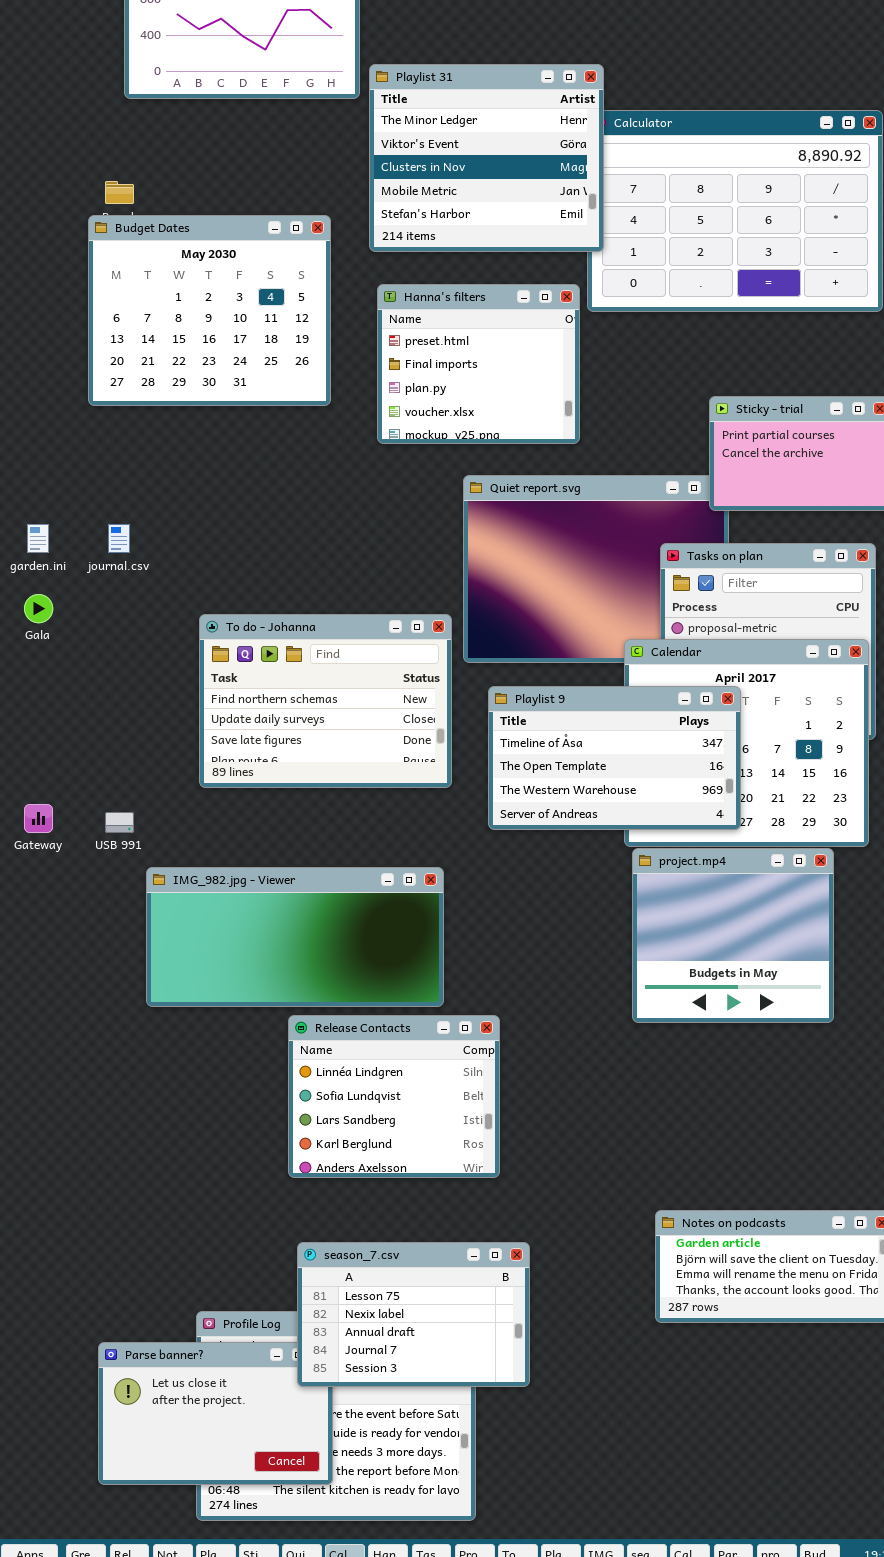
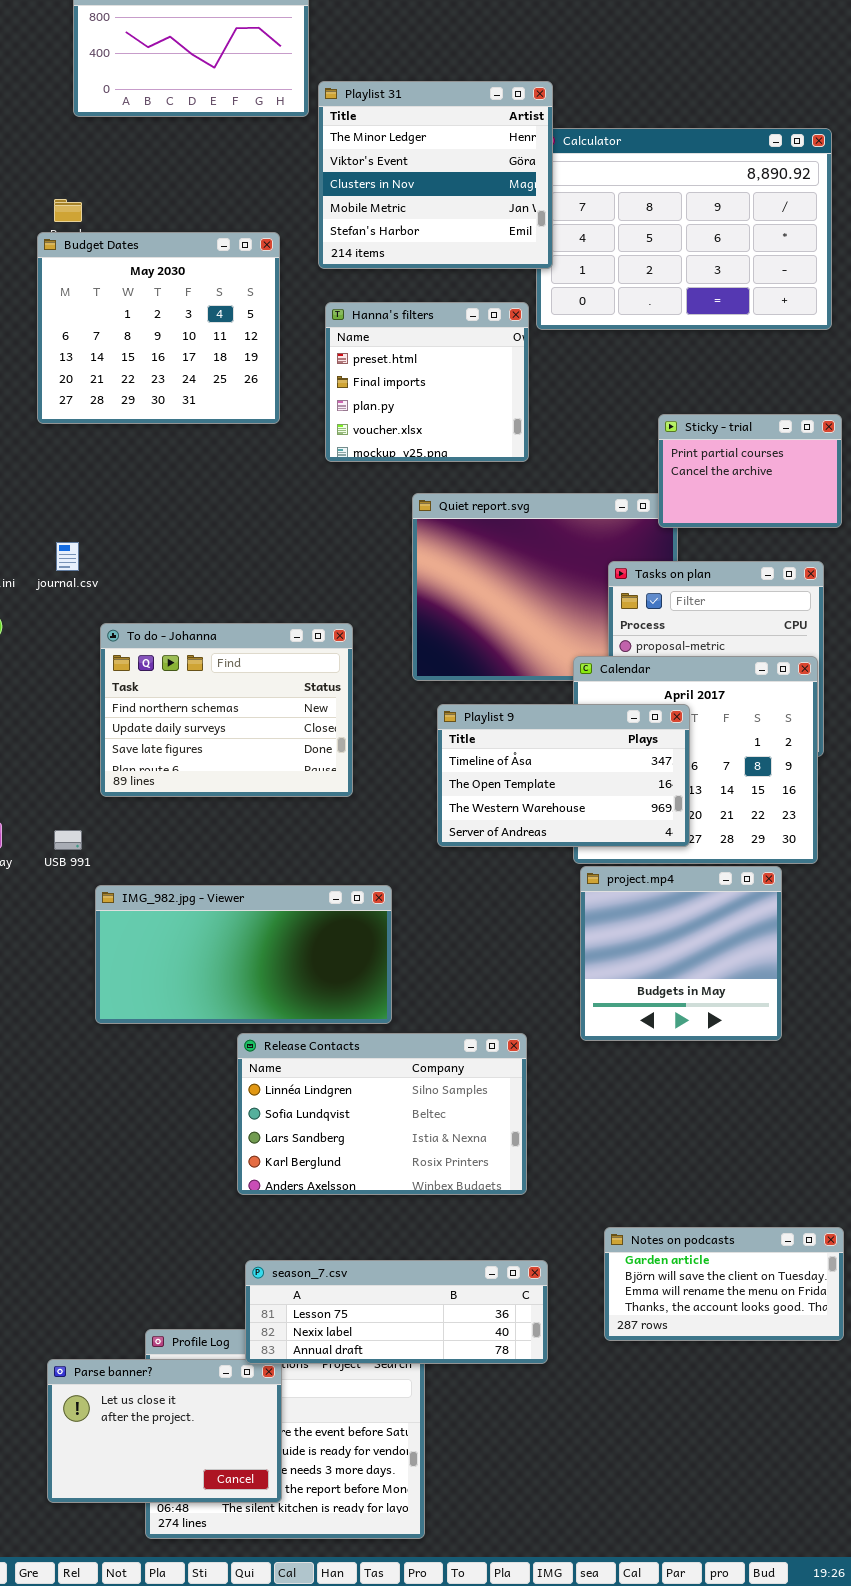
To do - Johanna: [199,614,452,788] -> [100,623,353,797], moved
Release Contacts: [288,1015,500,1178] -> [237,1033,527,1195], resized
season_7.csv: [297,1242,530,1387] -> [245,1260,548,1364], resized

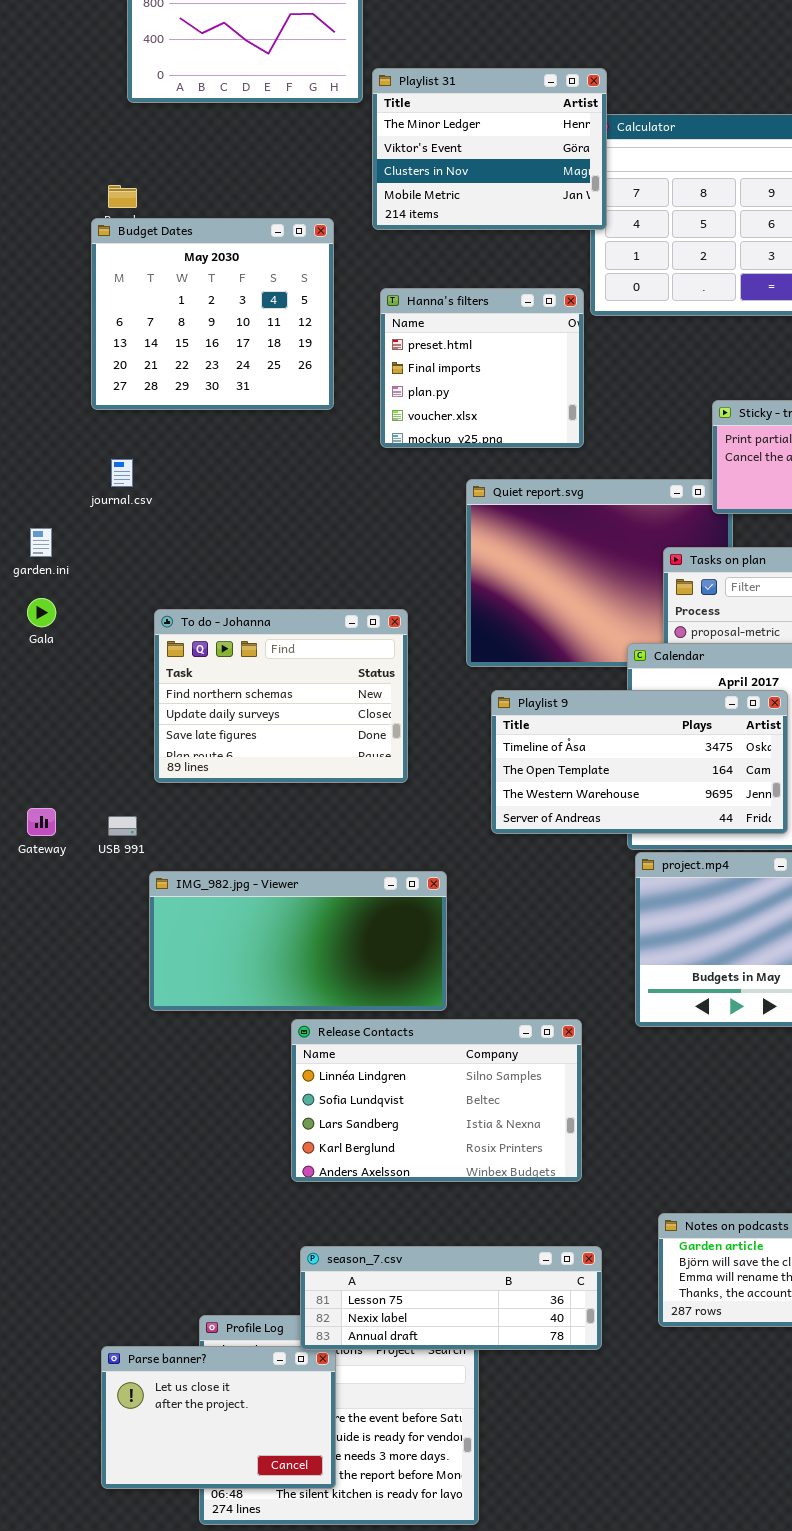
Playlist 31: [318,81,553,269] -> [372,68,607,230], resized
journal.csv: [56,542,79,571] -> [111,459,133,487], moved
Playlist 9: [437,704,690,847] -> [491,690,788,834], resized

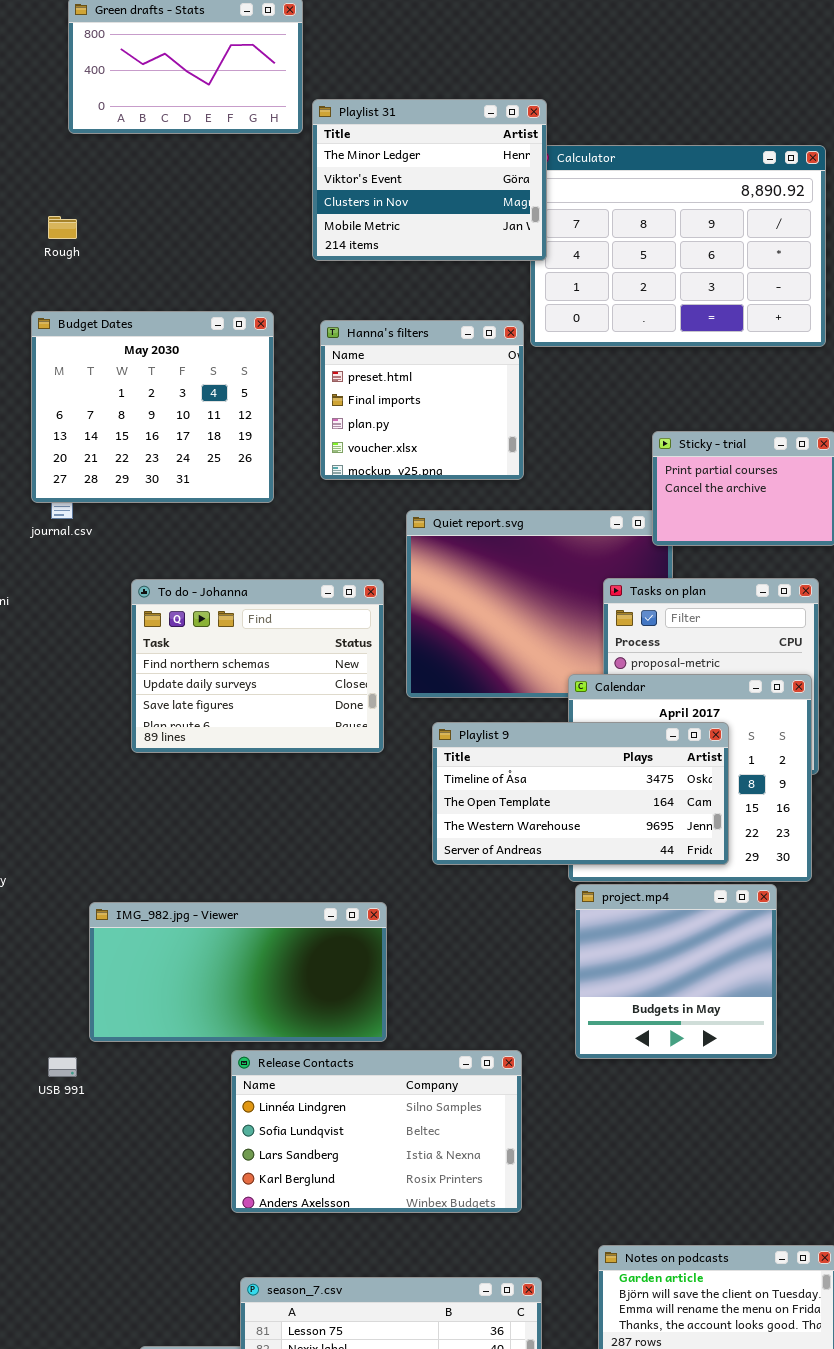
Budget Dates: [91,218,334,410] -> [31,311,274,503], moved
To do - Johanna: [154,609,408,783] -> [131,579,384,753], moved
USB 991: [108,816,137,836] -> [48,1057,77,1077], moved

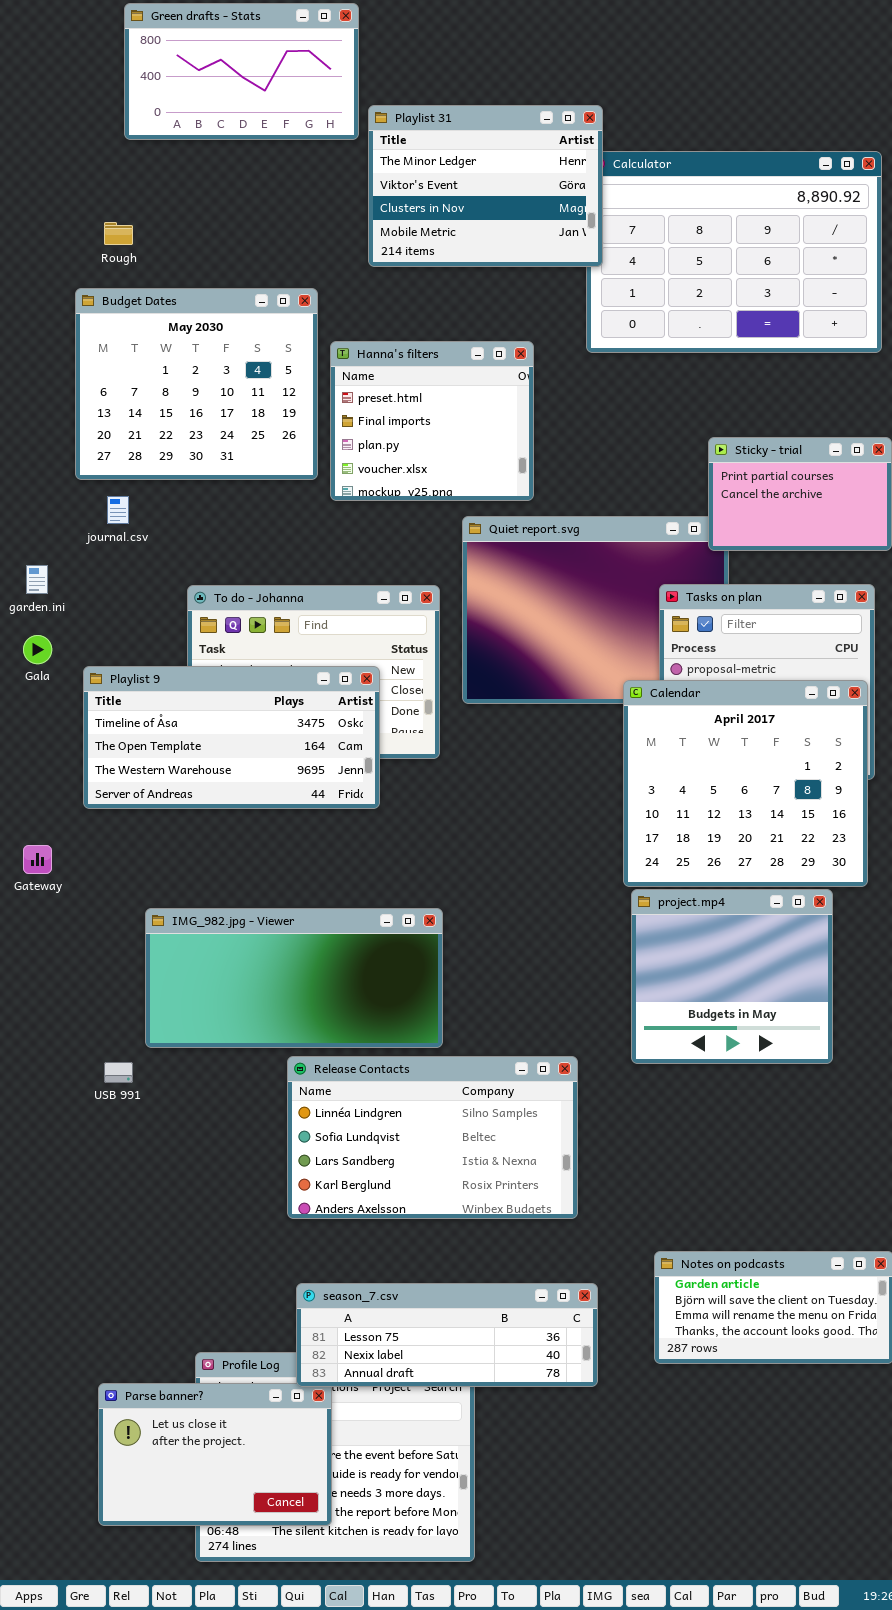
Budget Dates: [31,311,274,503] -> [75,288,318,480], moved
Hanna's filters: [320,320,524,480] -> [330,341,534,501], moved
Playlist 9: [432,722,729,865] -> [83,666,380,809], moved

